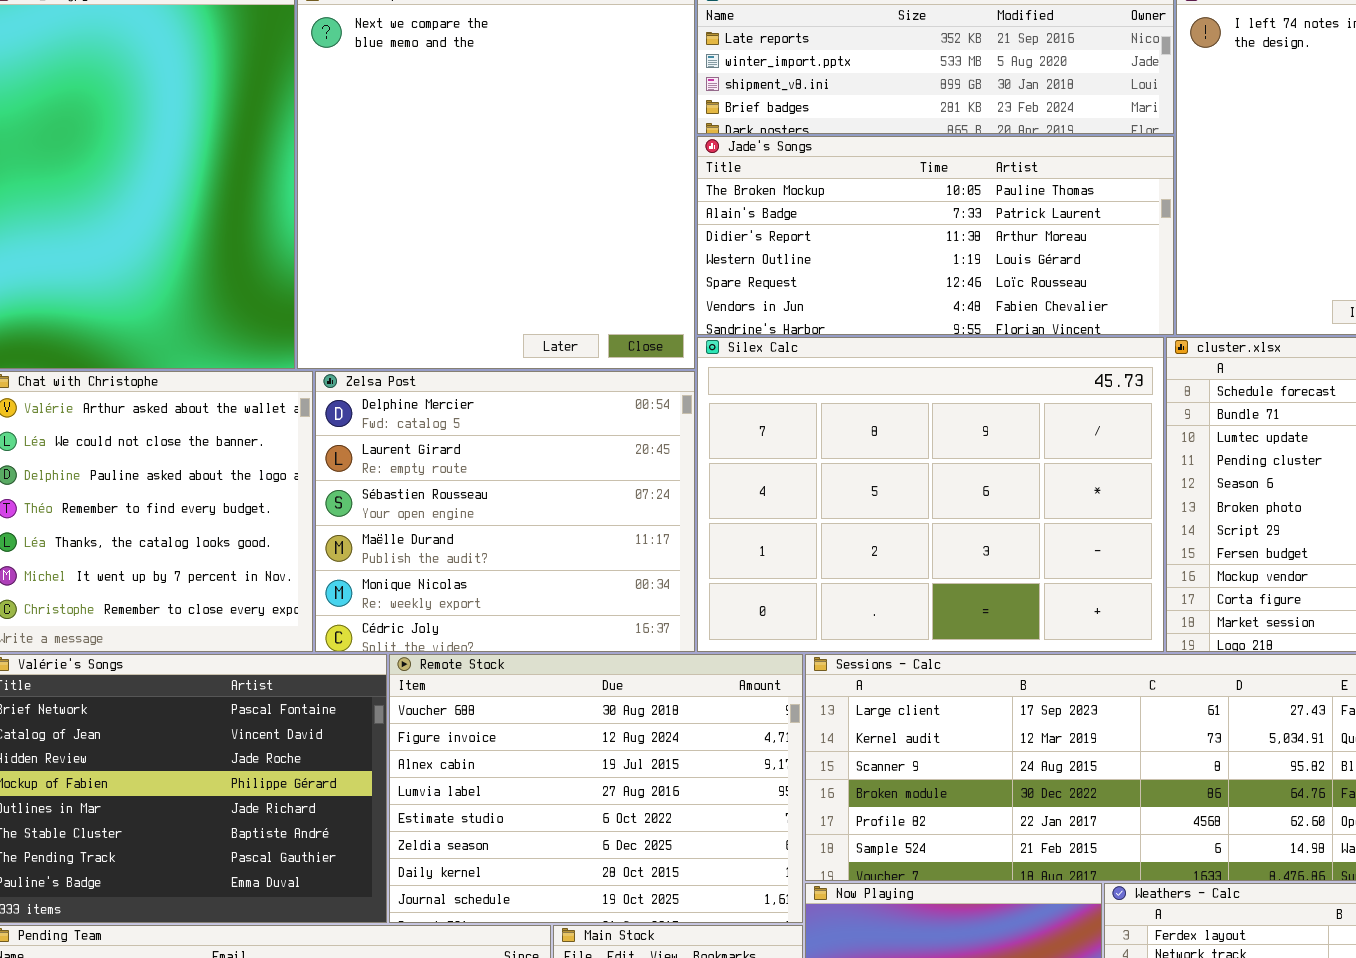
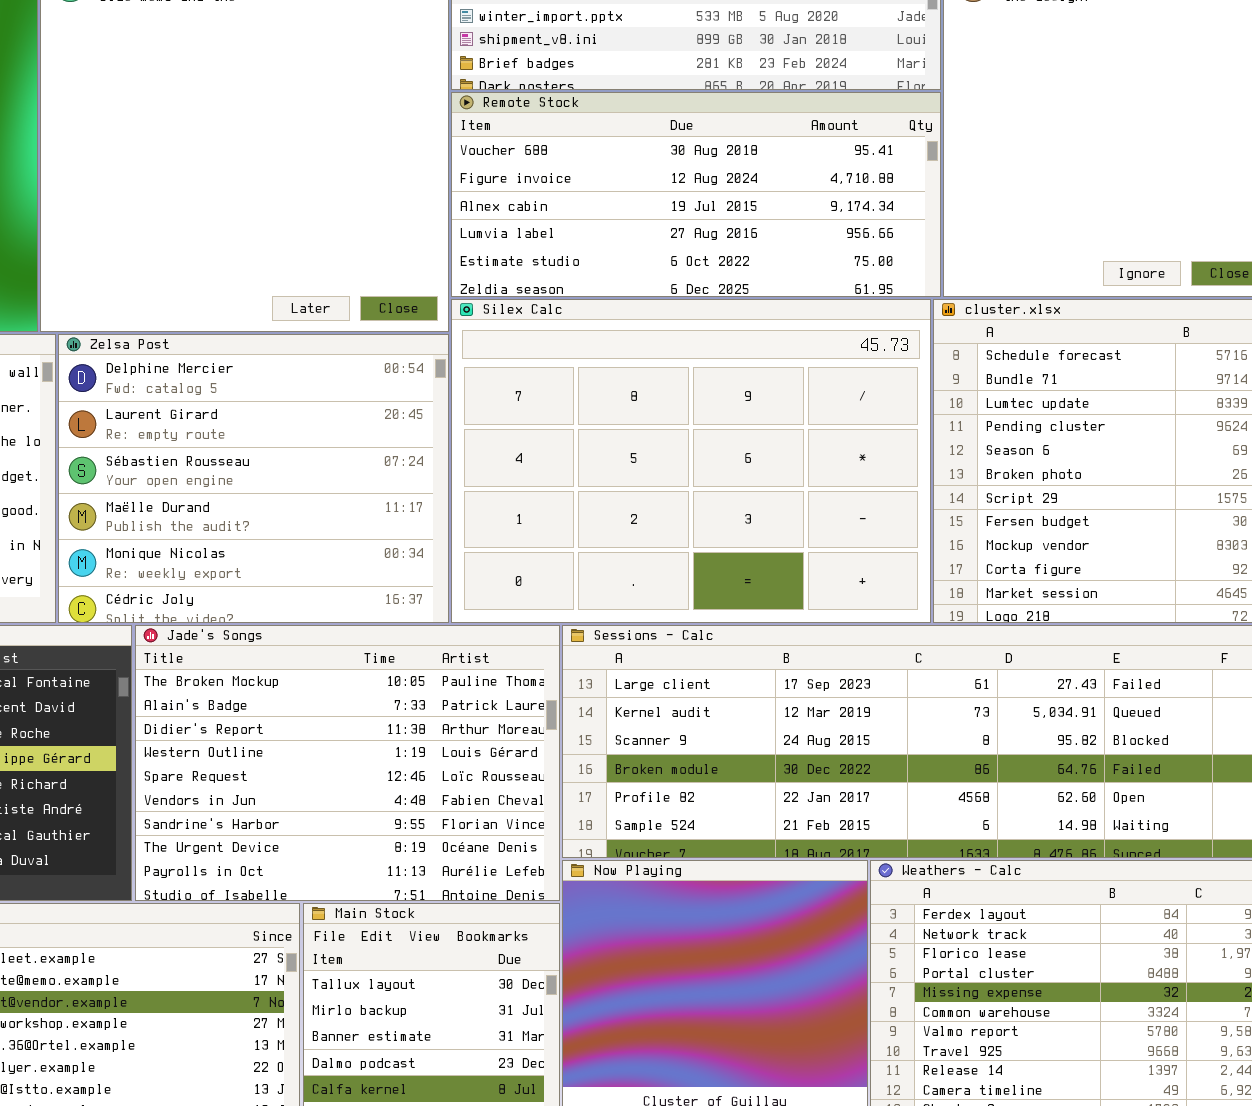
Jade's Songs: [697,136,1174,335] -> [135,625,560,901], moved, resized
Remote Stock: [389,654,803,923] -> [451,92,941,297], moved, resized

